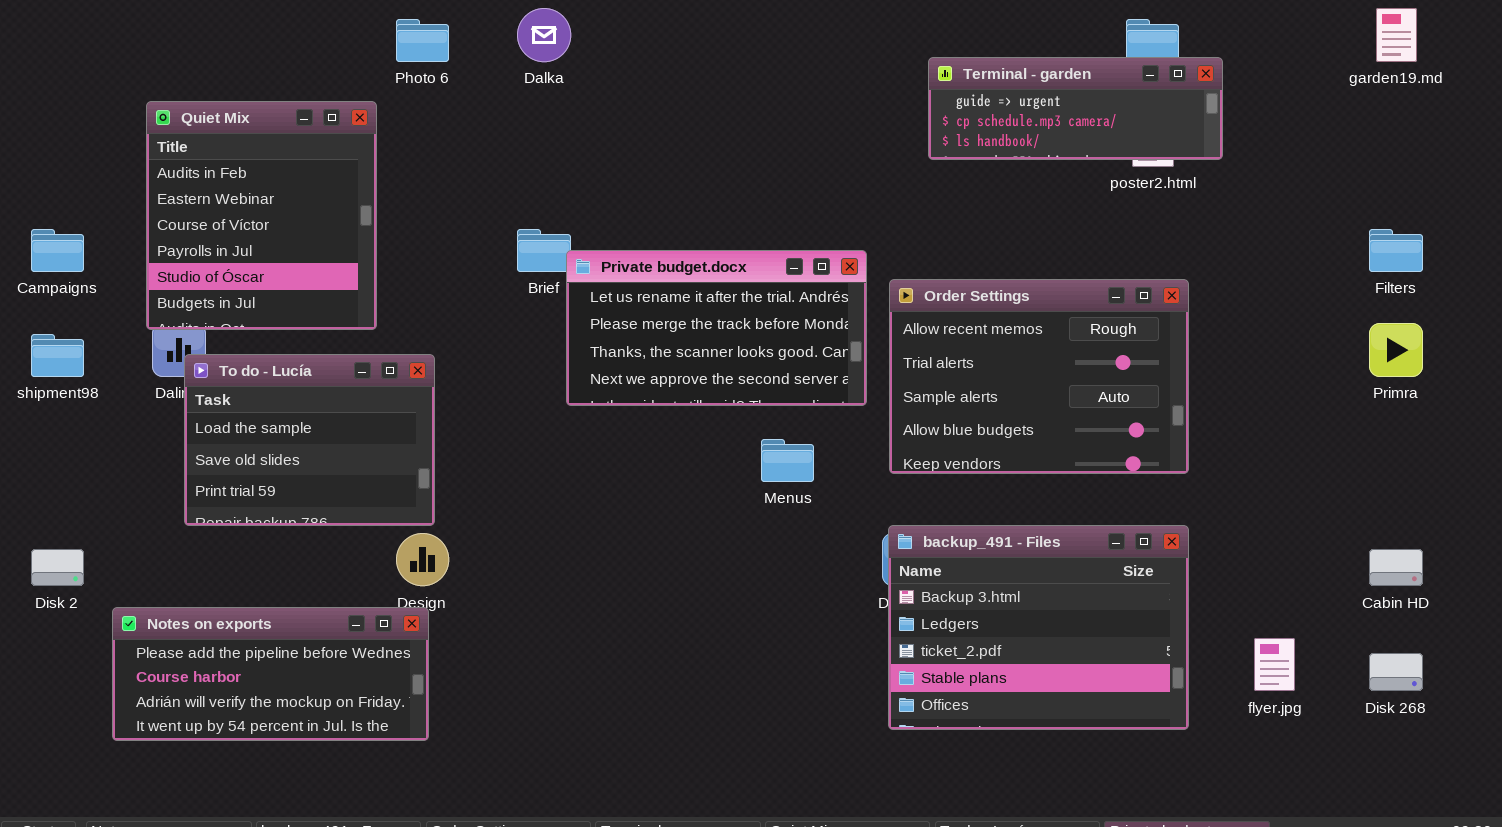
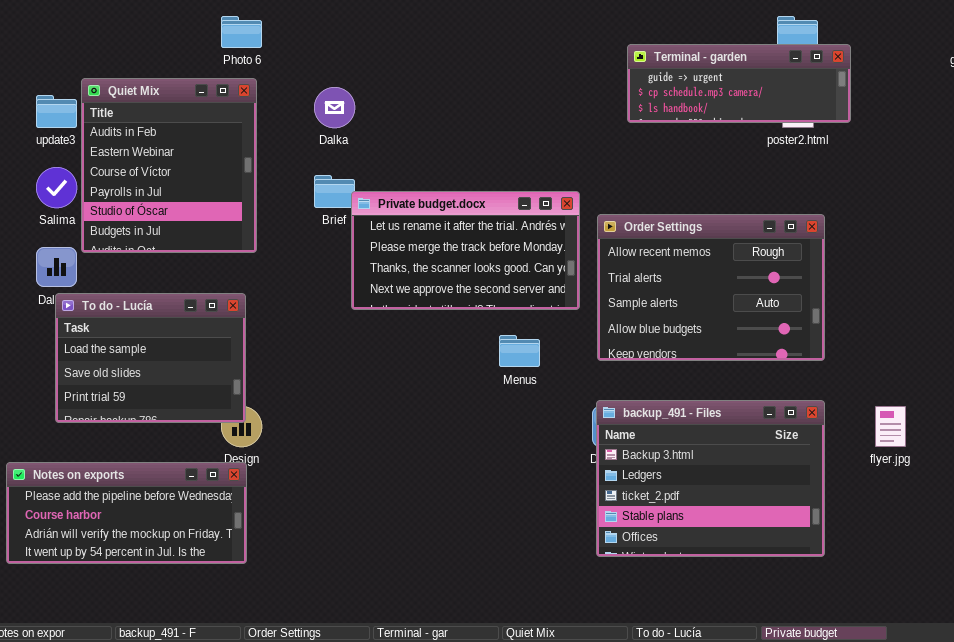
Dalka: [517,8,571,62] -> [314,87,355,128], moved
Quiet Mix: [146,101,377,330] -> [81,78,257,253], moved
To do - Lucía: [184,354,435,526] -> [55,293,246,423], moved
flyer.jpg: [1254,638,1295,691] -> [875,406,906,447], moved

